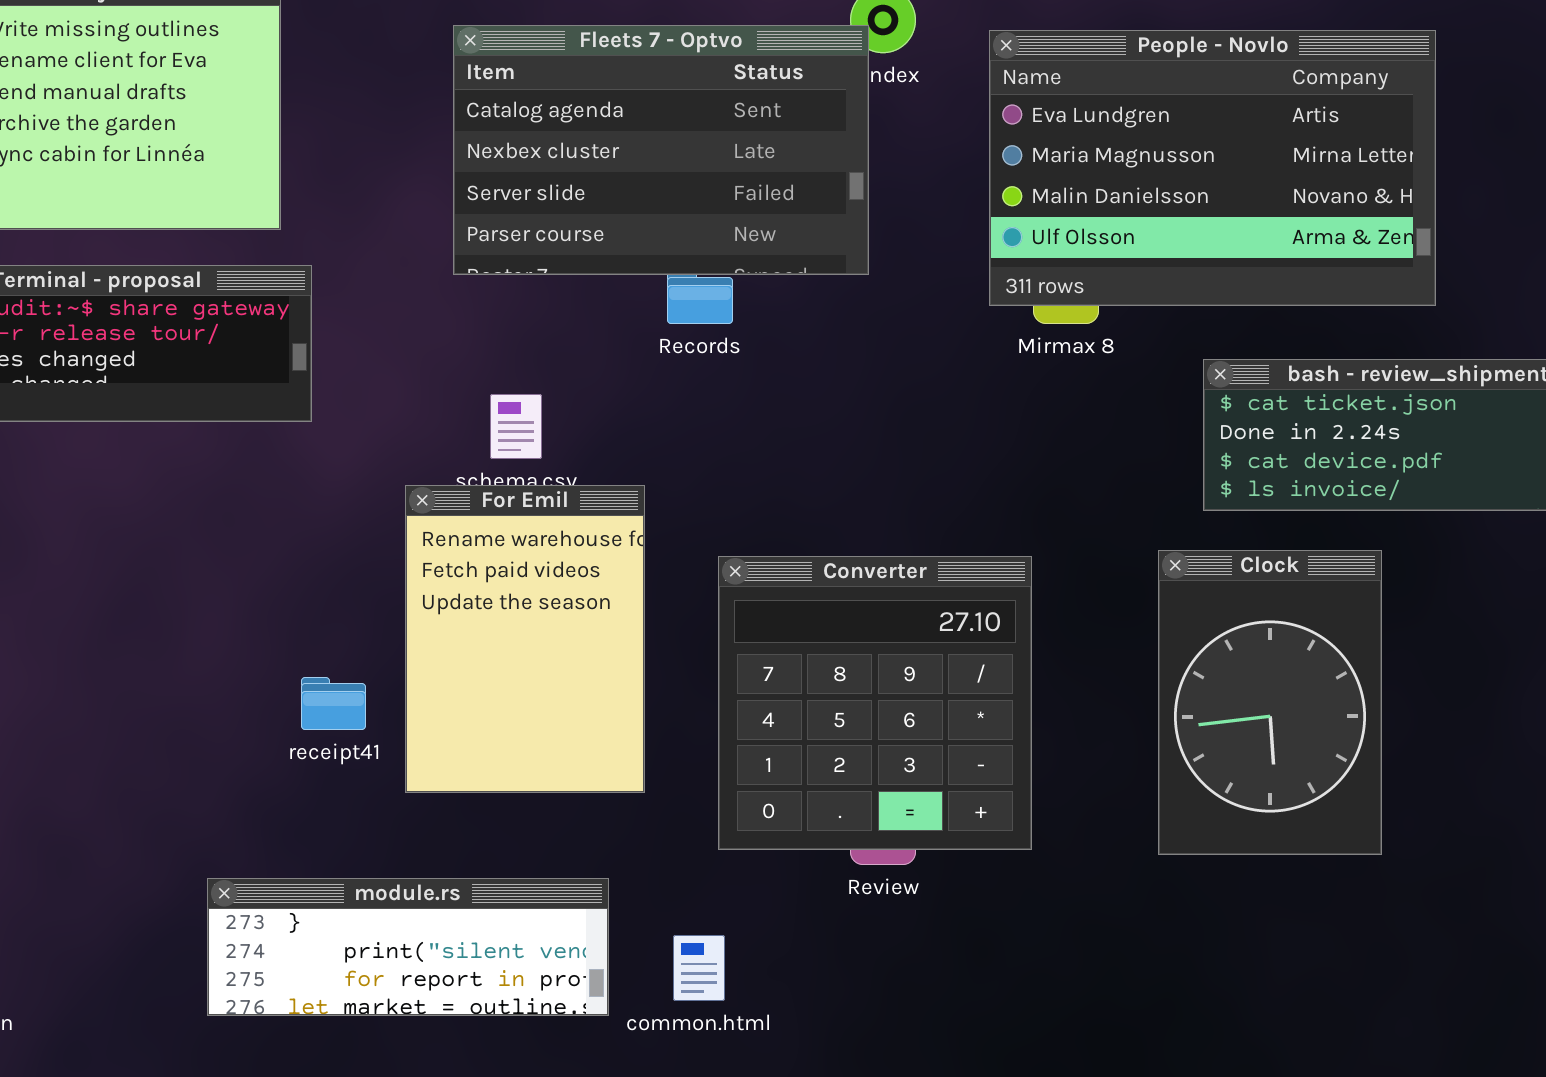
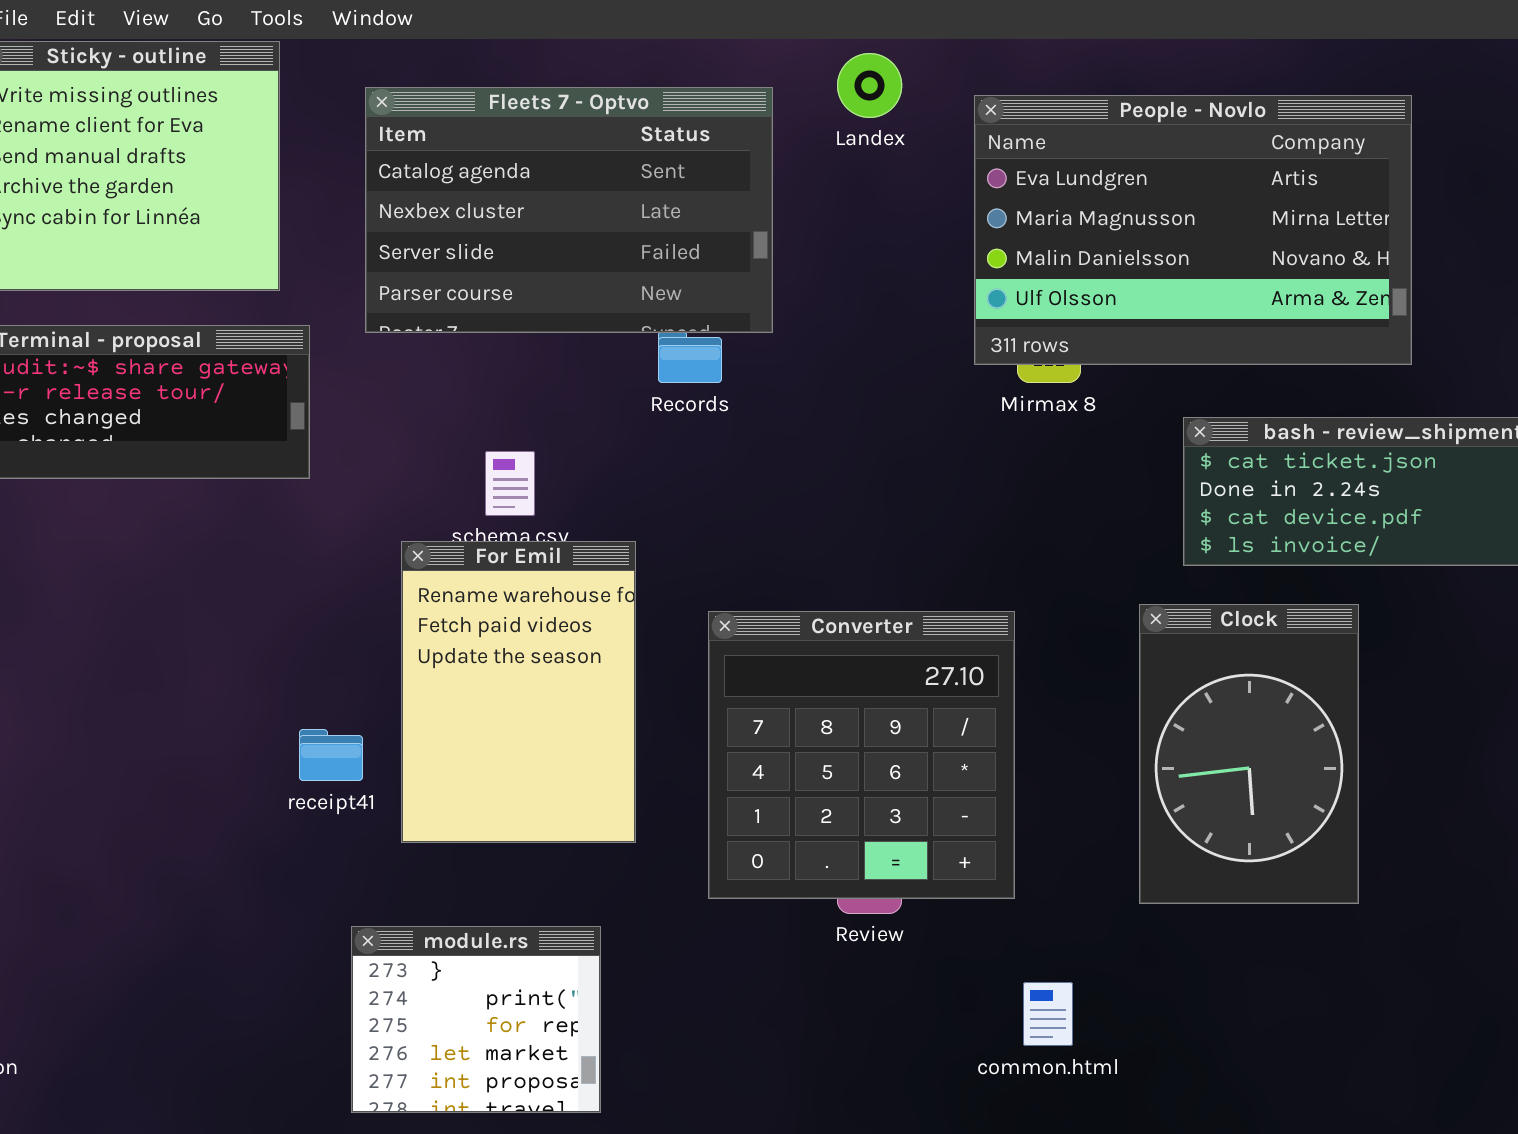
Fleets 7 - Optvo: [453,25,869,275] -> [365,87,773,333], moved
module.rs: [207,878,609,1016] -> [351,926,601,1113], resized
common.html: [673,935,725,1001] -> [1023,982,1073,1046], moved

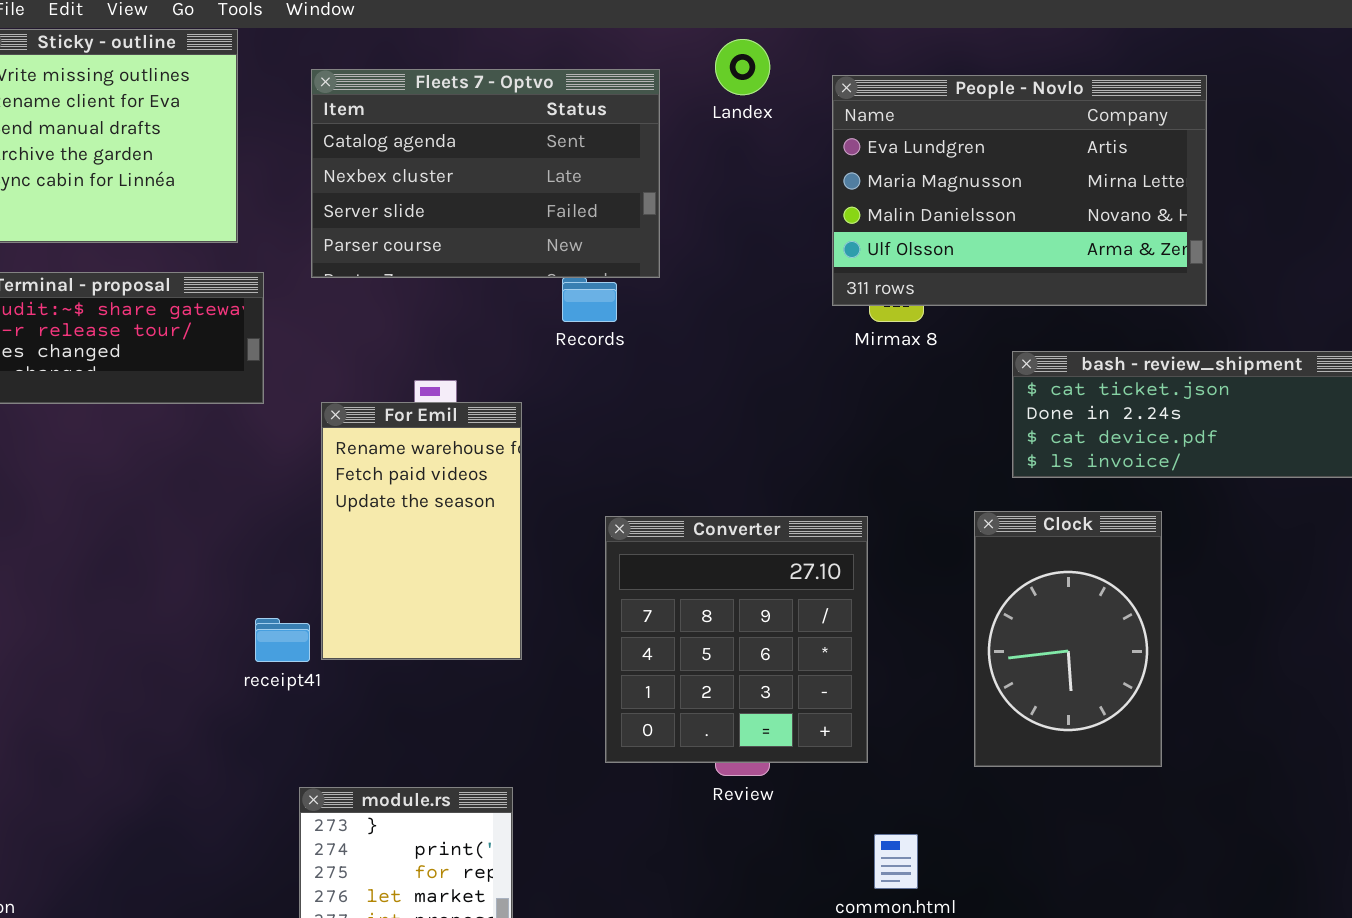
For Emil: [401,541,636,843] -> [321,402,522,660], moved

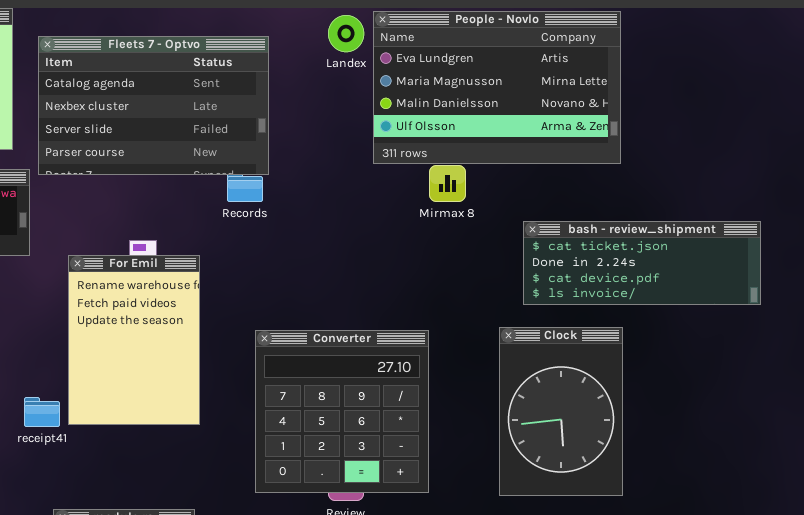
Fleets 7 - Optvo: [311,69,660,278] -> [38,36,269,175], moved
People - Novlo: [832,75,1207,306] -> [373,11,621,164], moved

